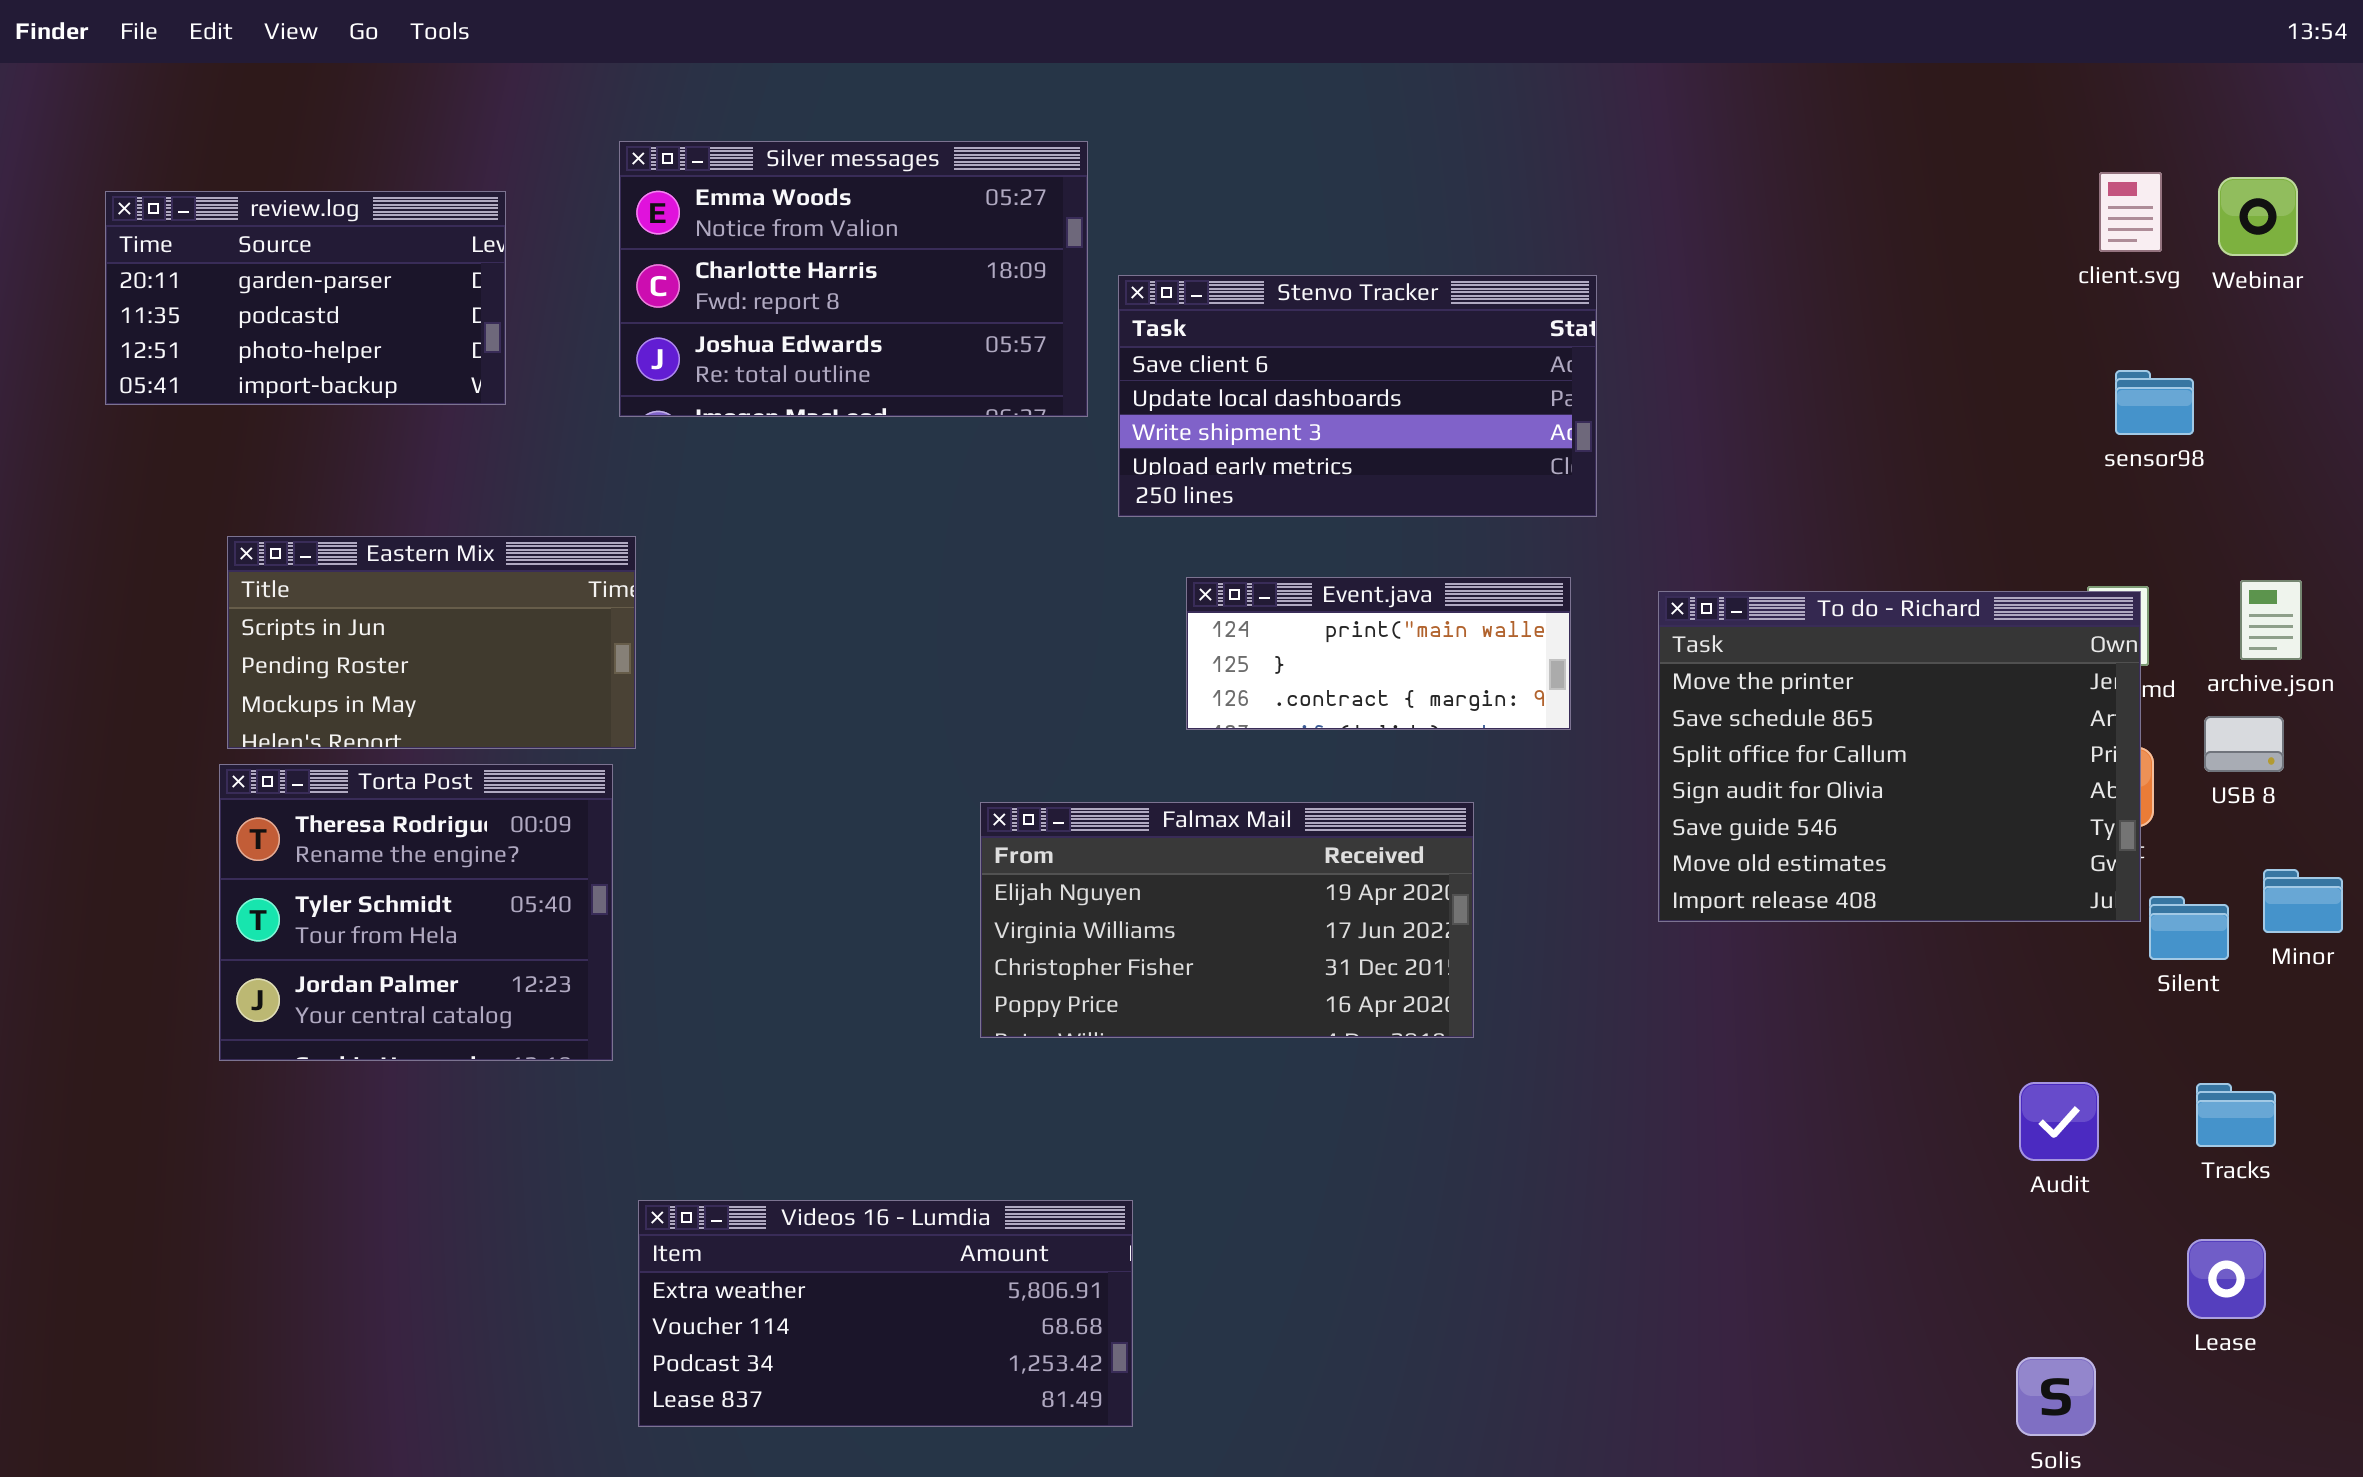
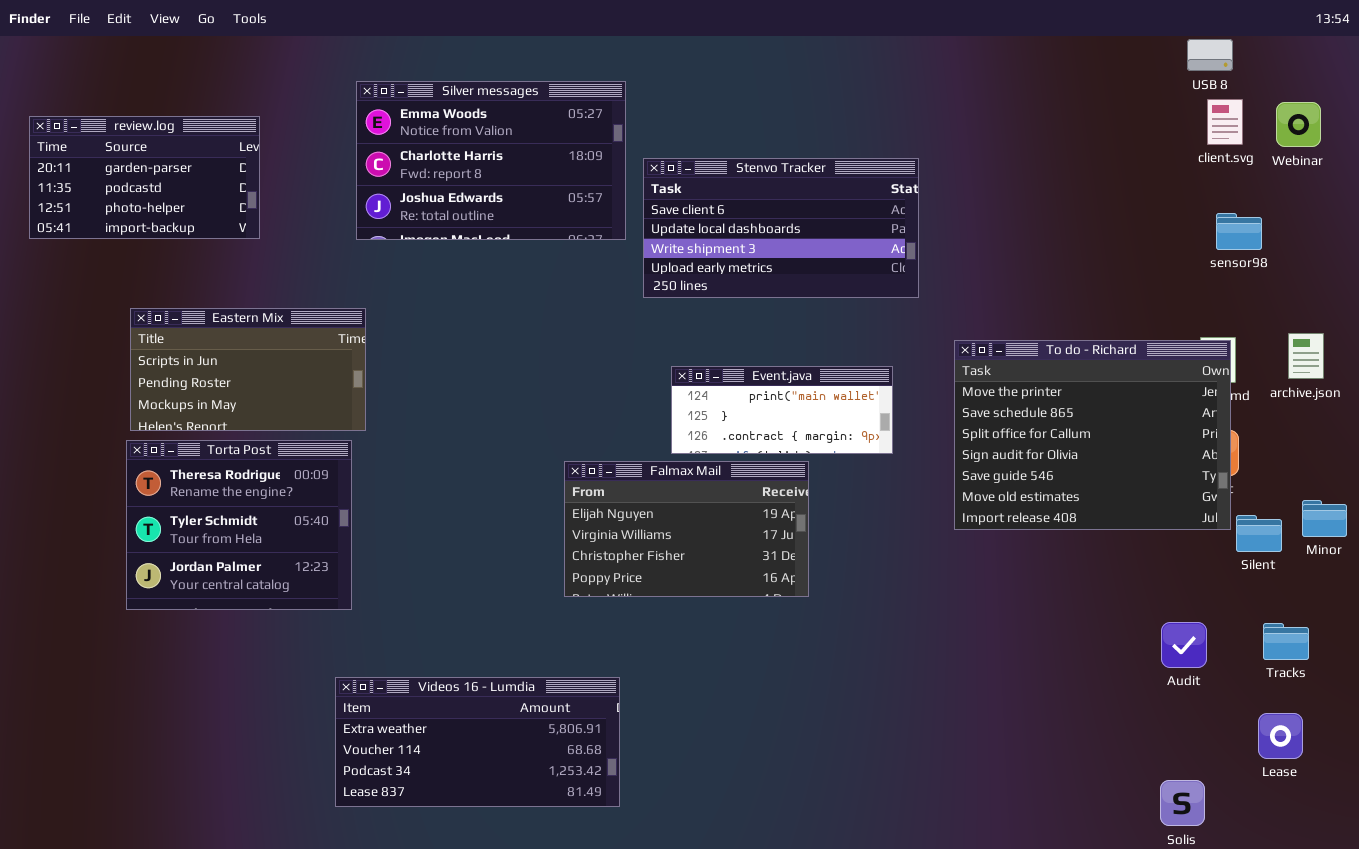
review.log: [105,191,506,405] -> [29,116,260,239], moved
Event.java: [1186,577,1571,730] -> [671,366,893,454], moved
USB 8: [2204,716,2284,772] -> [1187,39,1233,71], moved
Falmax Mail: [980,802,1474,1038] -> [564,461,809,597], resized
Videos 16 - Lumdia: [638,1200,1133,1427] -> [335,677,620,807], moved

